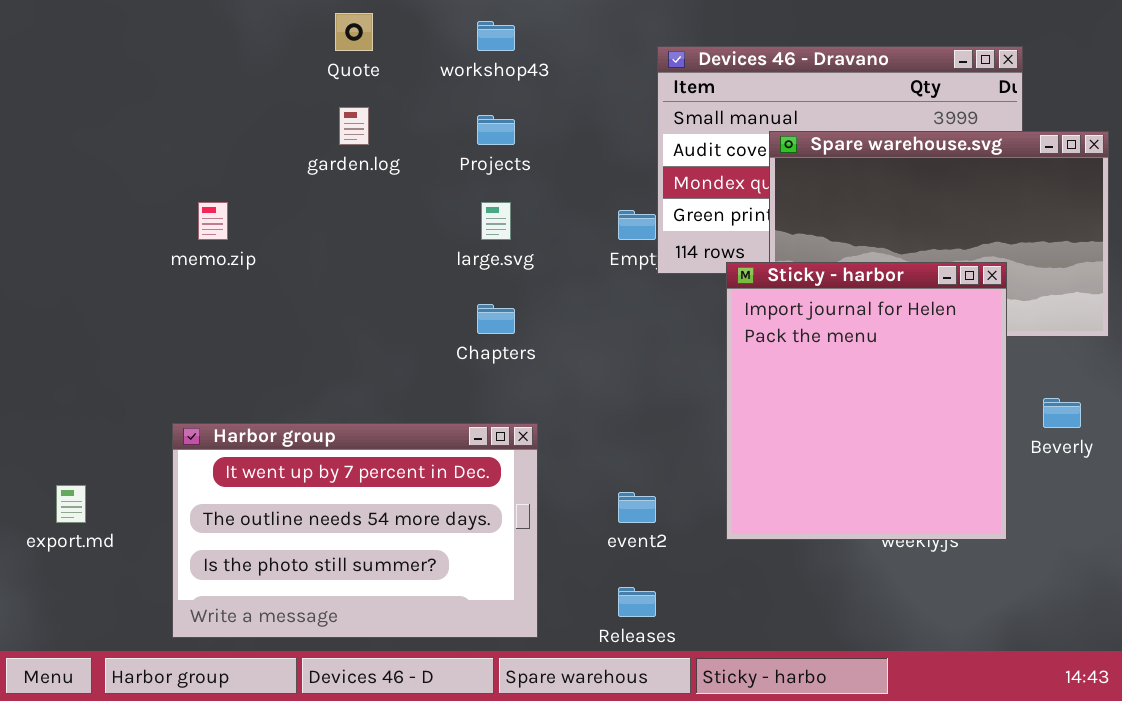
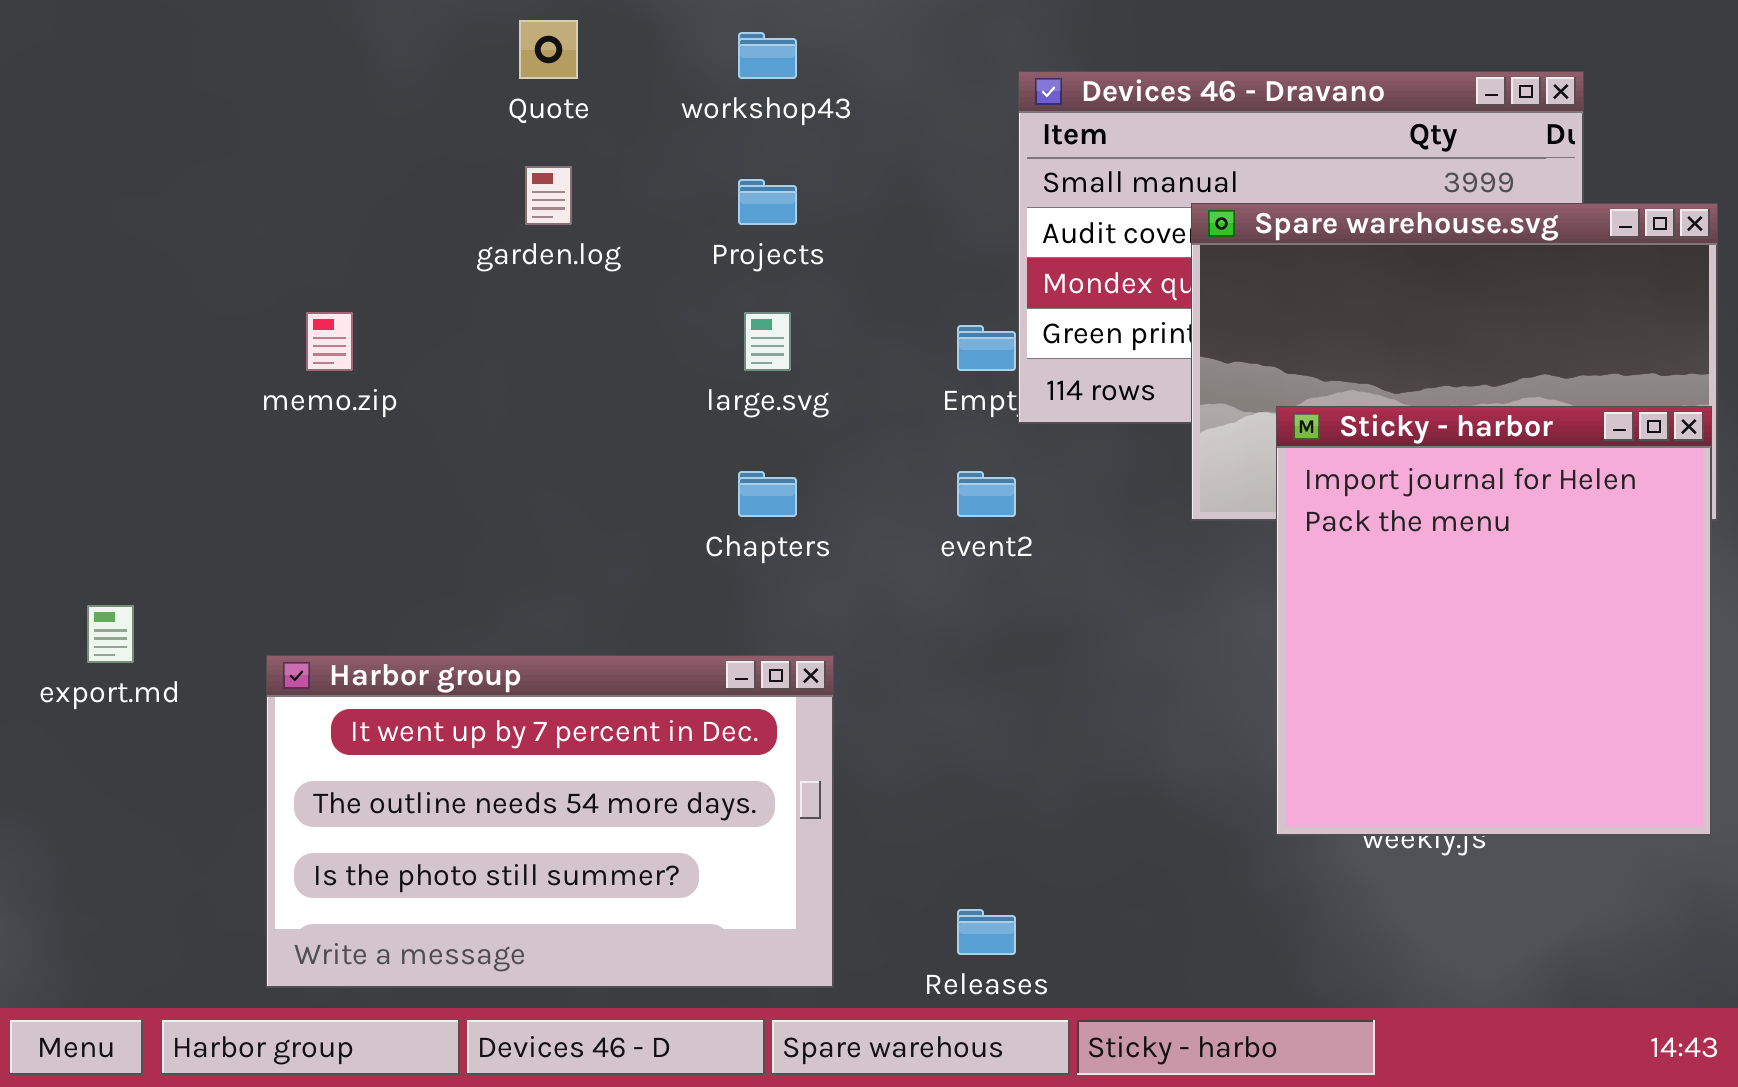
Sticky - harbor: [726,262,1007,540] -> [1276,406,1712,836], moved
export.md: [56,485,86,523] -> [87,605,134,663], moved
event2: [618,492,656,523] -> [957,471,1016,517], moved

